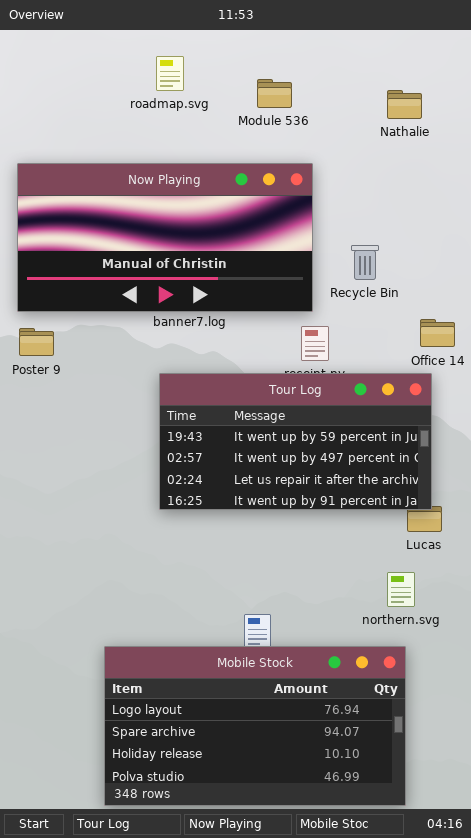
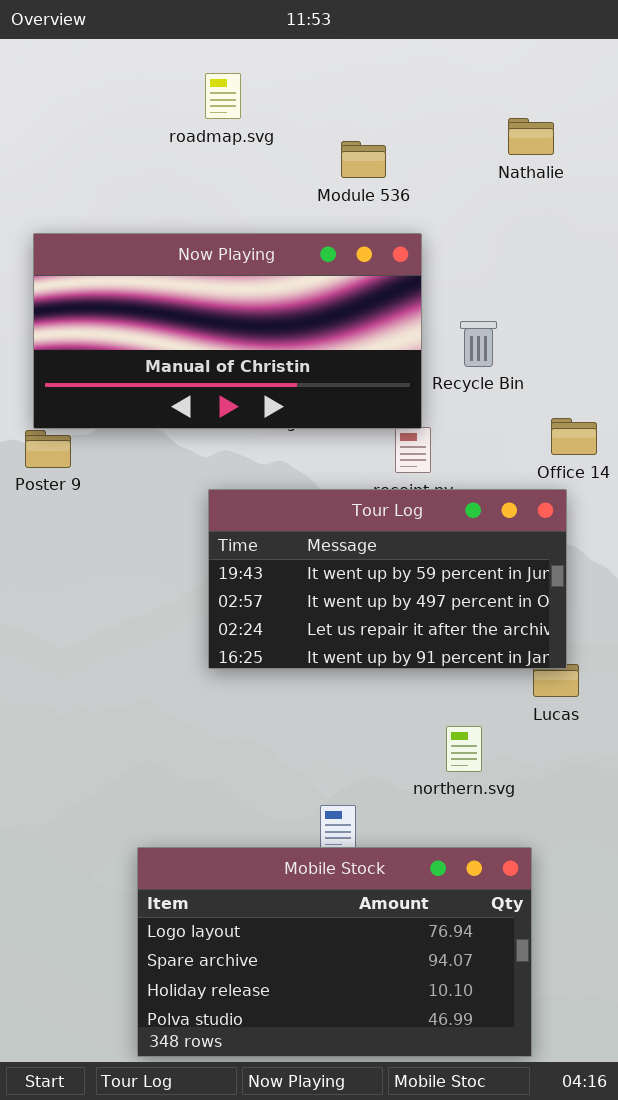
Module 536: [257,79,292,108] -> [341,141,386,178], moved
Now Playing: [17,163,313,312] -> [33,233,422,429], moved
northern.svg: [387,572,415,607] -> [446,726,482,772], moved

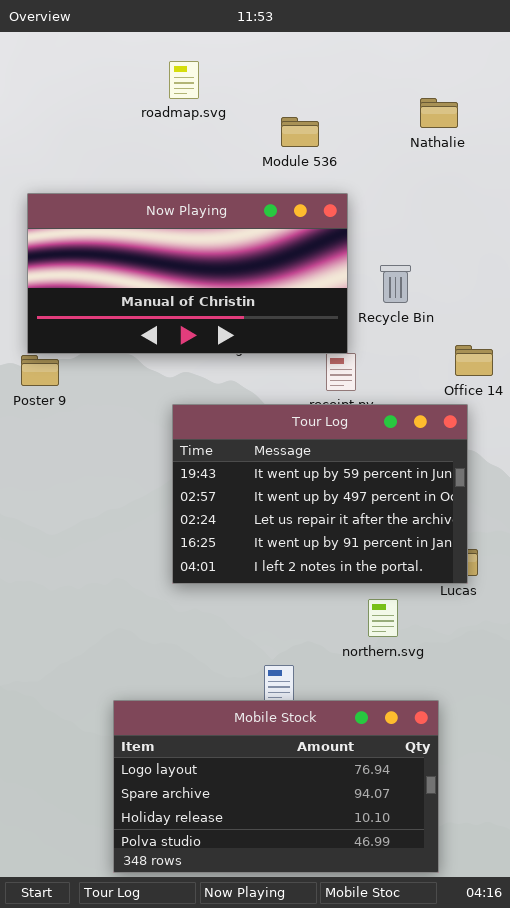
Tour Log: [208,489,567,669] -> [172,404,468,584], resized

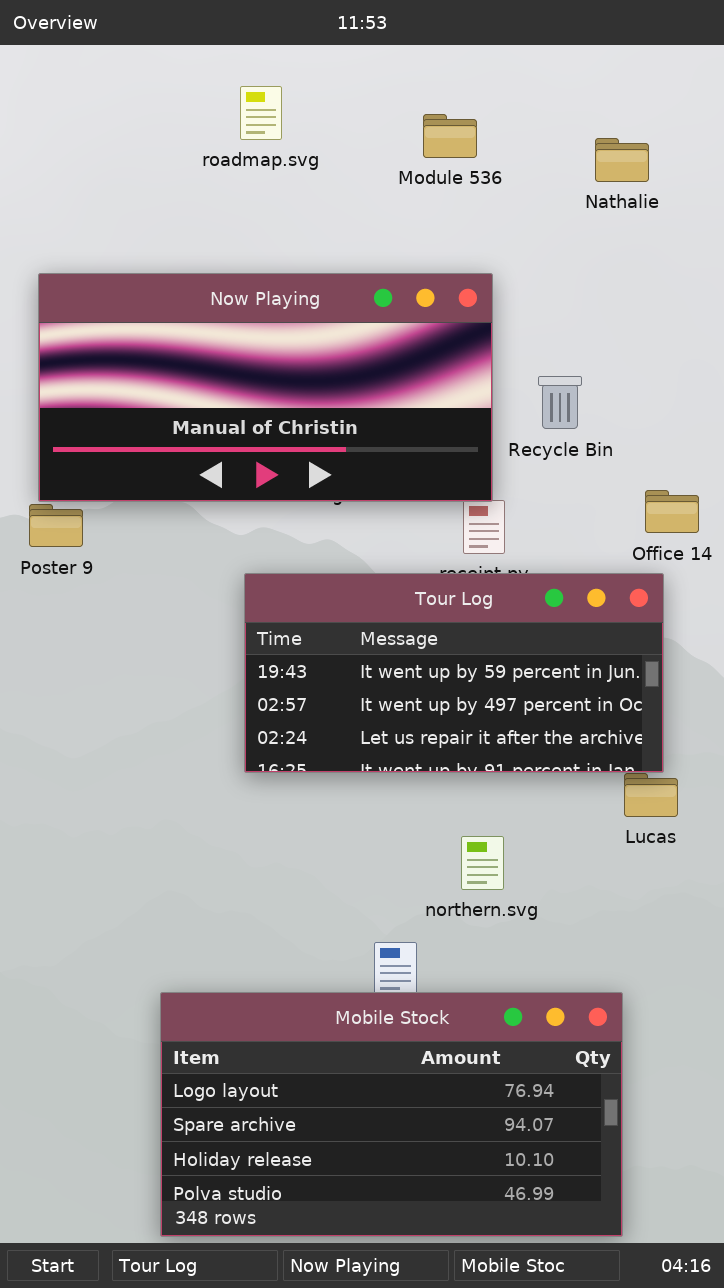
Module 536: [281,117,319,147] -> [423,114,477,158], moved
Tour Log: [172,404,468,584] -> [244,573,664,773], resized
northern.svg: [368,599,398,637] -> [461,836,504,890], moved

